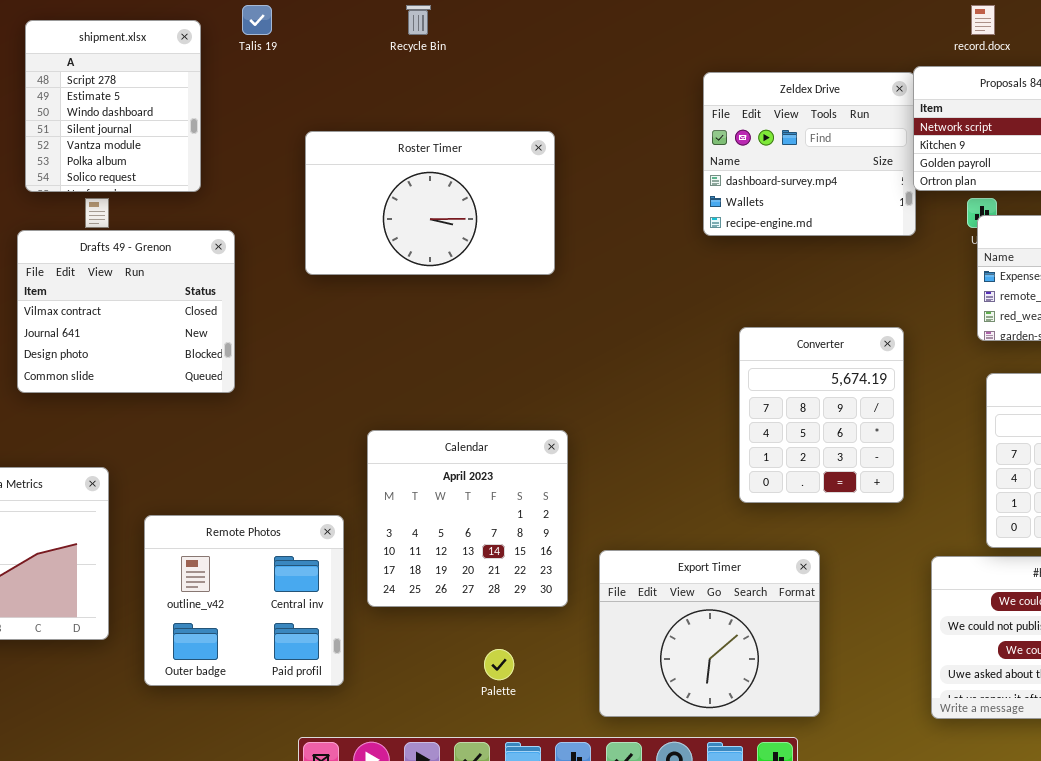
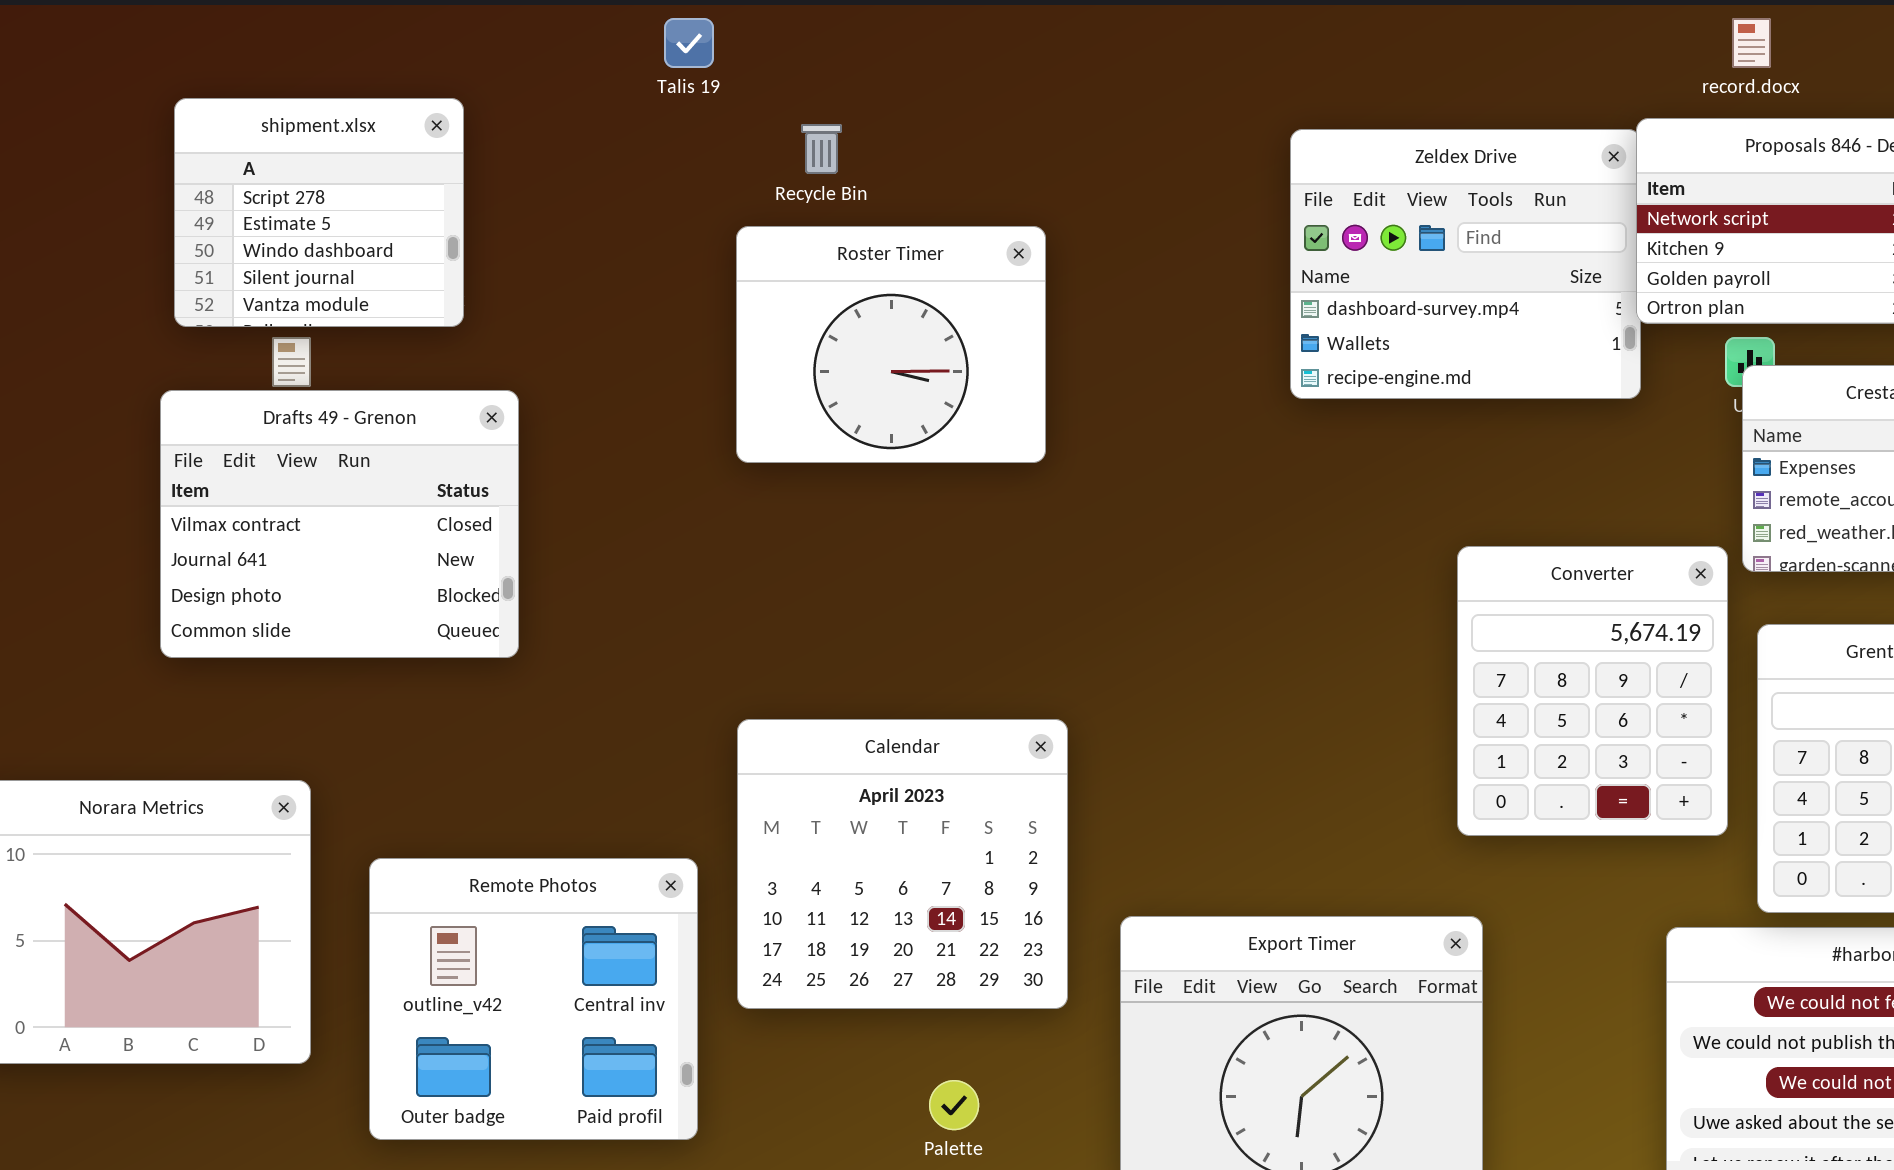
Talis 19: [242,5,272,35] -> [664,18,714,68], moved
Recycle Bin: [406,5,431,35] -> [801,124,842,174], moved
shipment.xlsx: [25,20,201,192] -> [174,98,464,327], resized
Roster Timer: [305,131,555,275] -> [736,226,1046,463], resized
Converter: [739,327,904,503] -> [1457,546,1728,836], moved

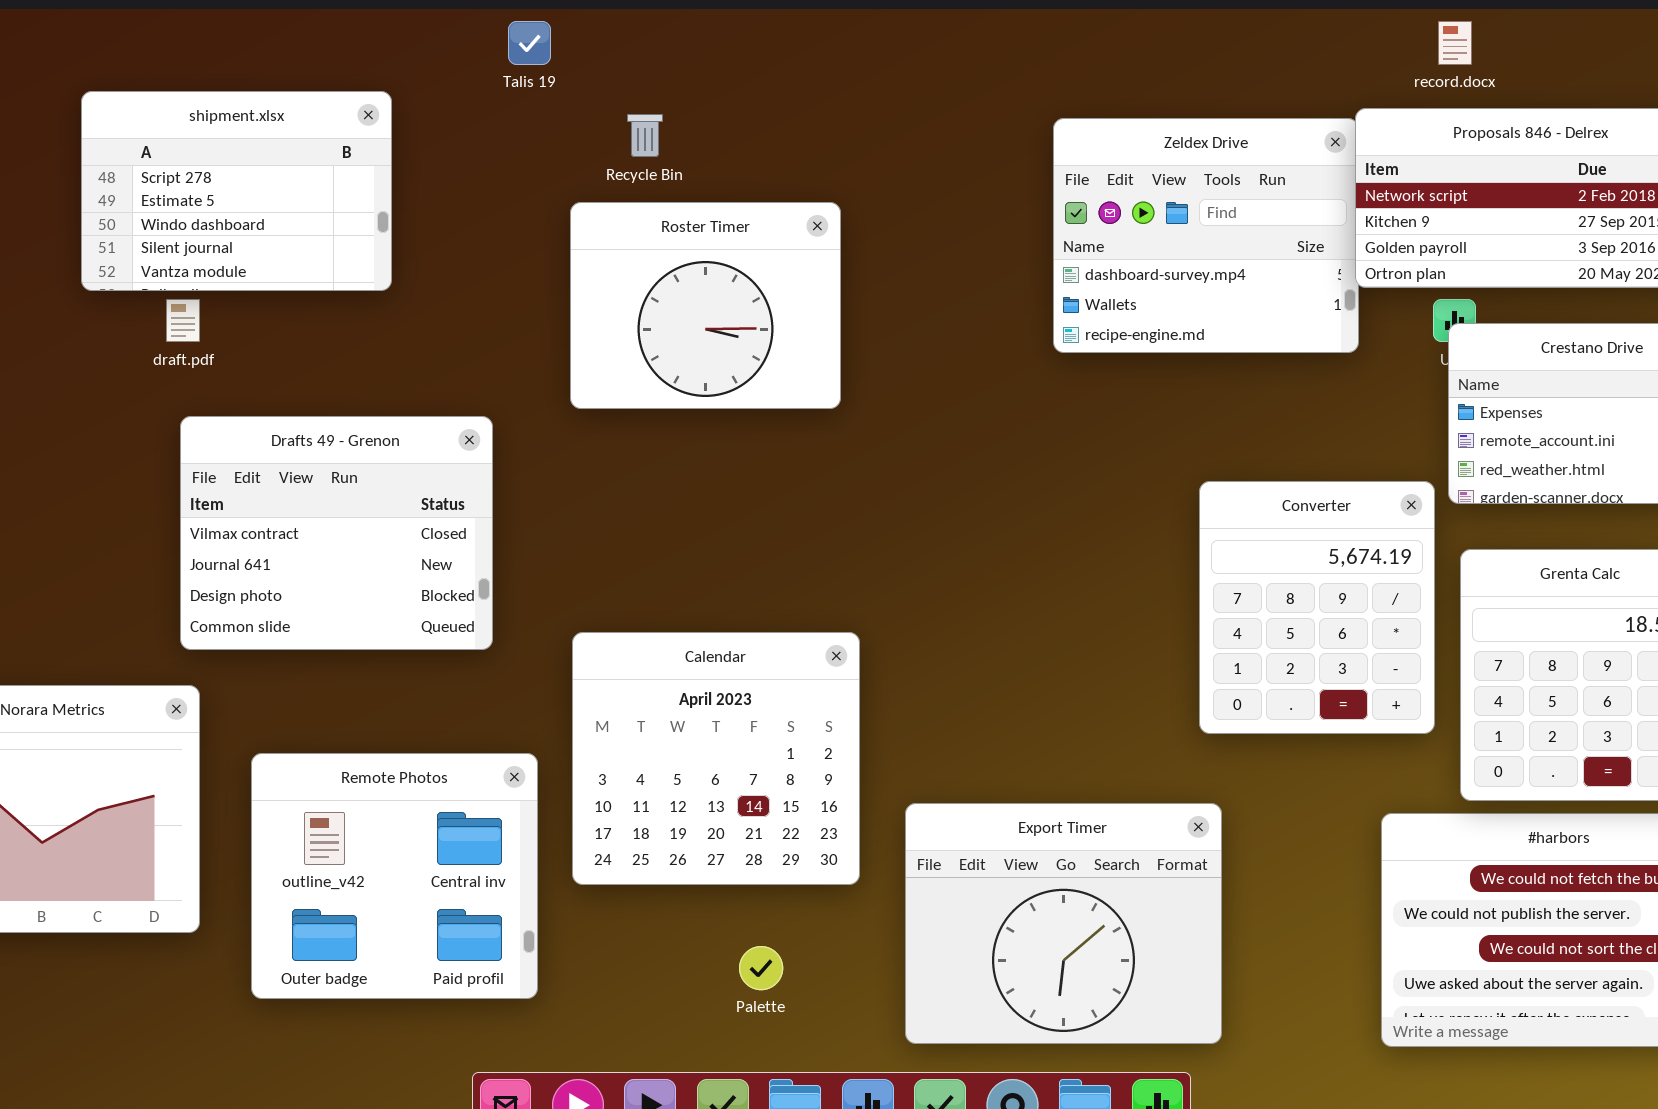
shipment.xlsx: [174,98,464,327] -> [81,91,392,291], resized
Drafts 49 - Grenon: [160,390,519,658] -> [180,416,493,650], moved

